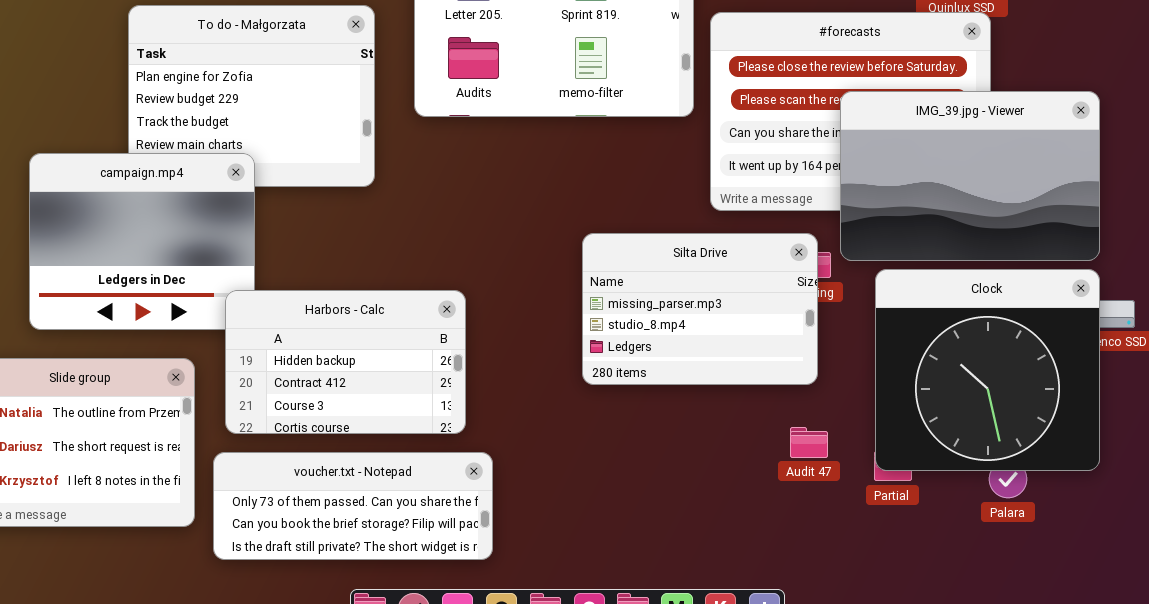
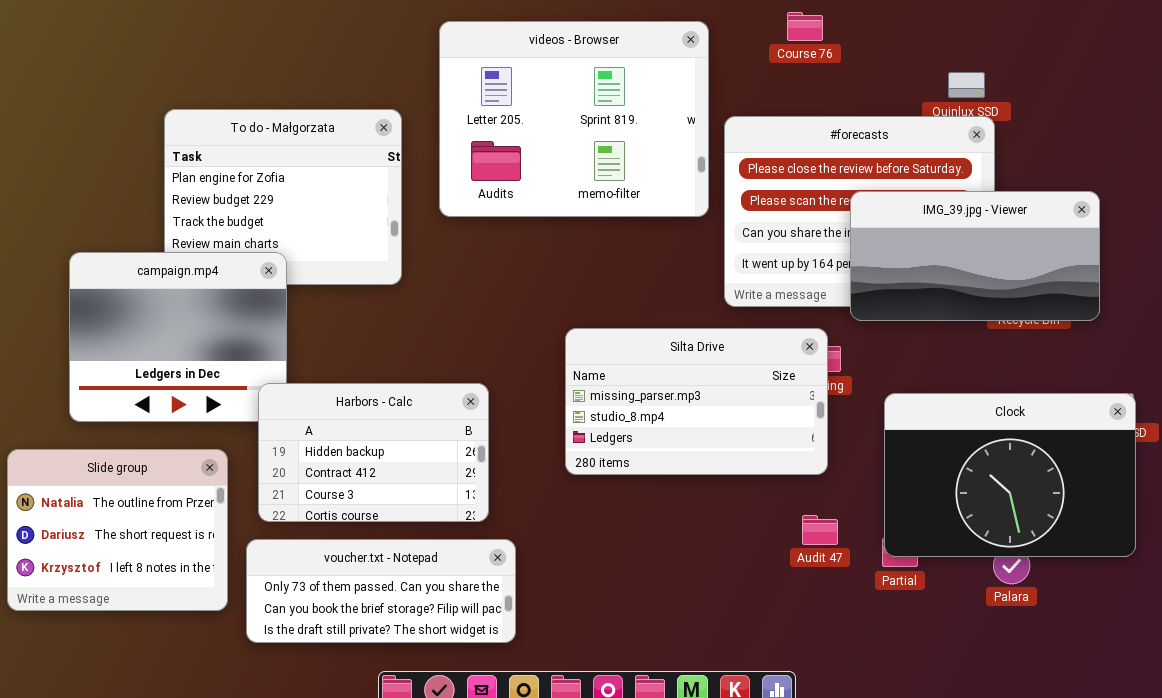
IMG_39.jpg - Viewer: [840,91,1100,261] -> [850,191,1100,321], resized
Silta Drive: [582,233,818,385] -> [565,328,828,475], resized
Clock: [875,269,1100,471] -> [884,393,1136,557], resized

